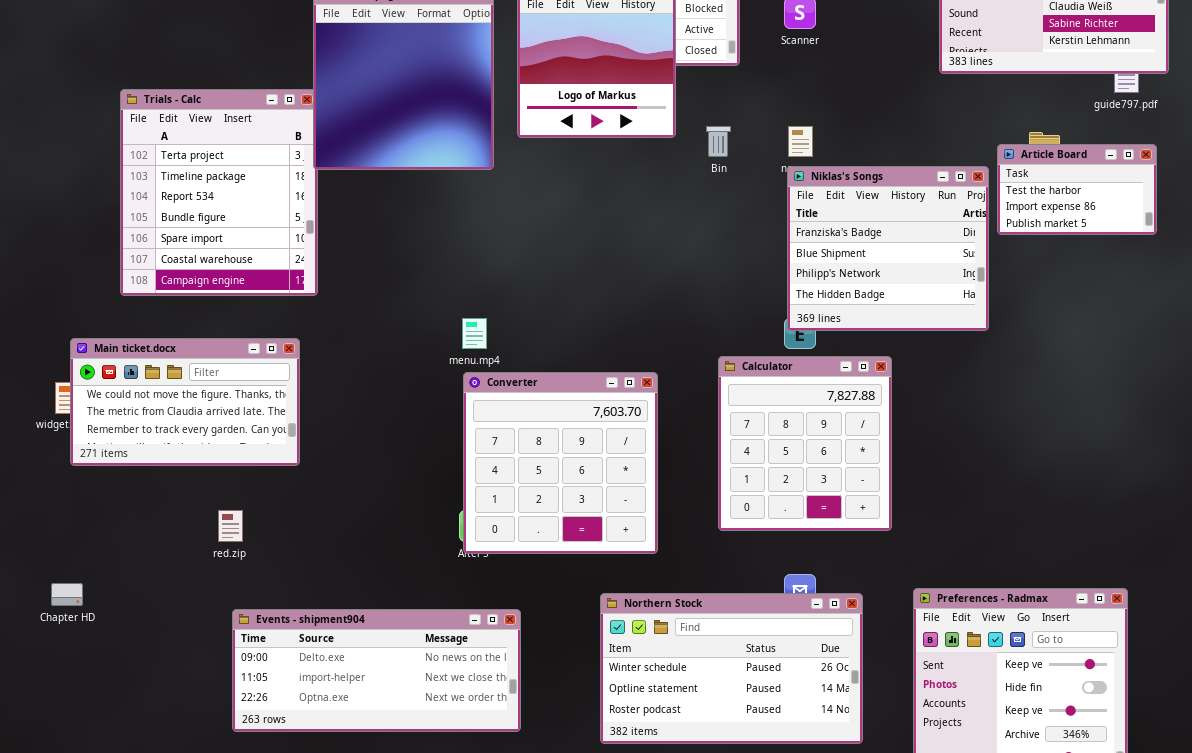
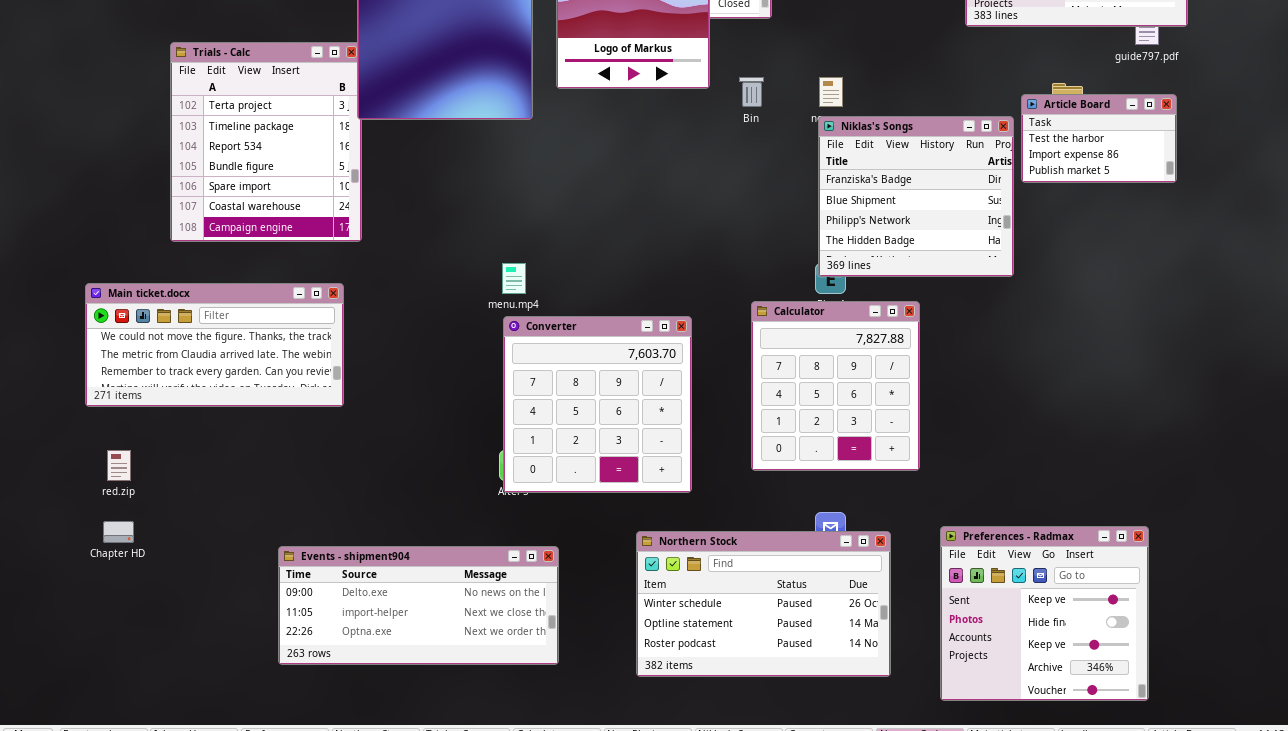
Main ticket.docx: [70,338,300,466] -> [85,283,344,407], resized
red.zip: [218,510,243,542] -> [107,450,131,481], moved

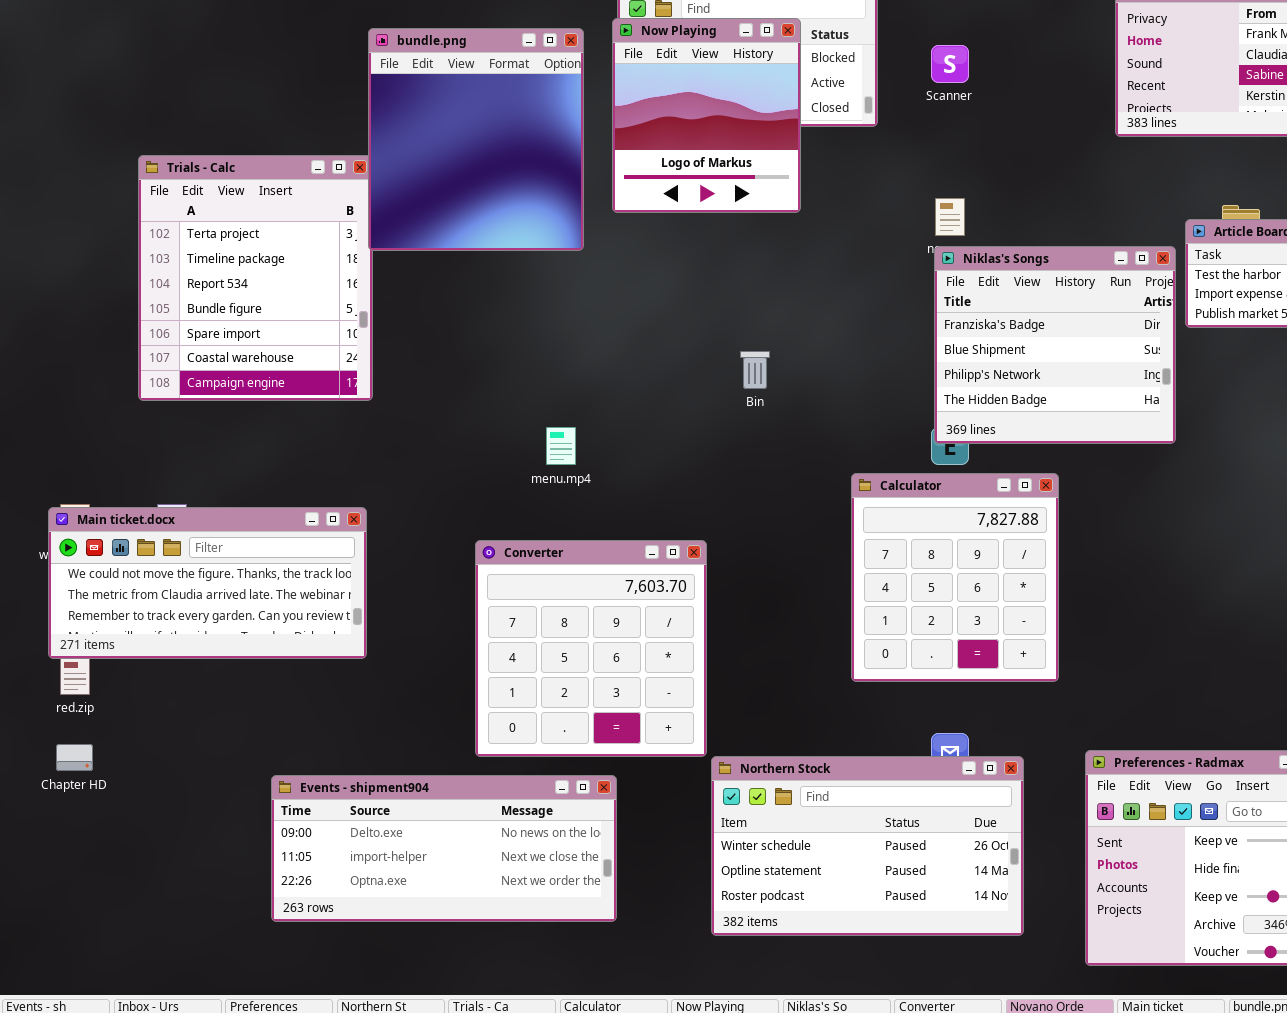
Bin: [739,77,764,107] -> [740,351,770,389], moved
Main ticket.docx: [85,283,344,407] -> [48,507,367,659], moved
Converter: [503,316,692,493] -> [475,540,707,757], moved

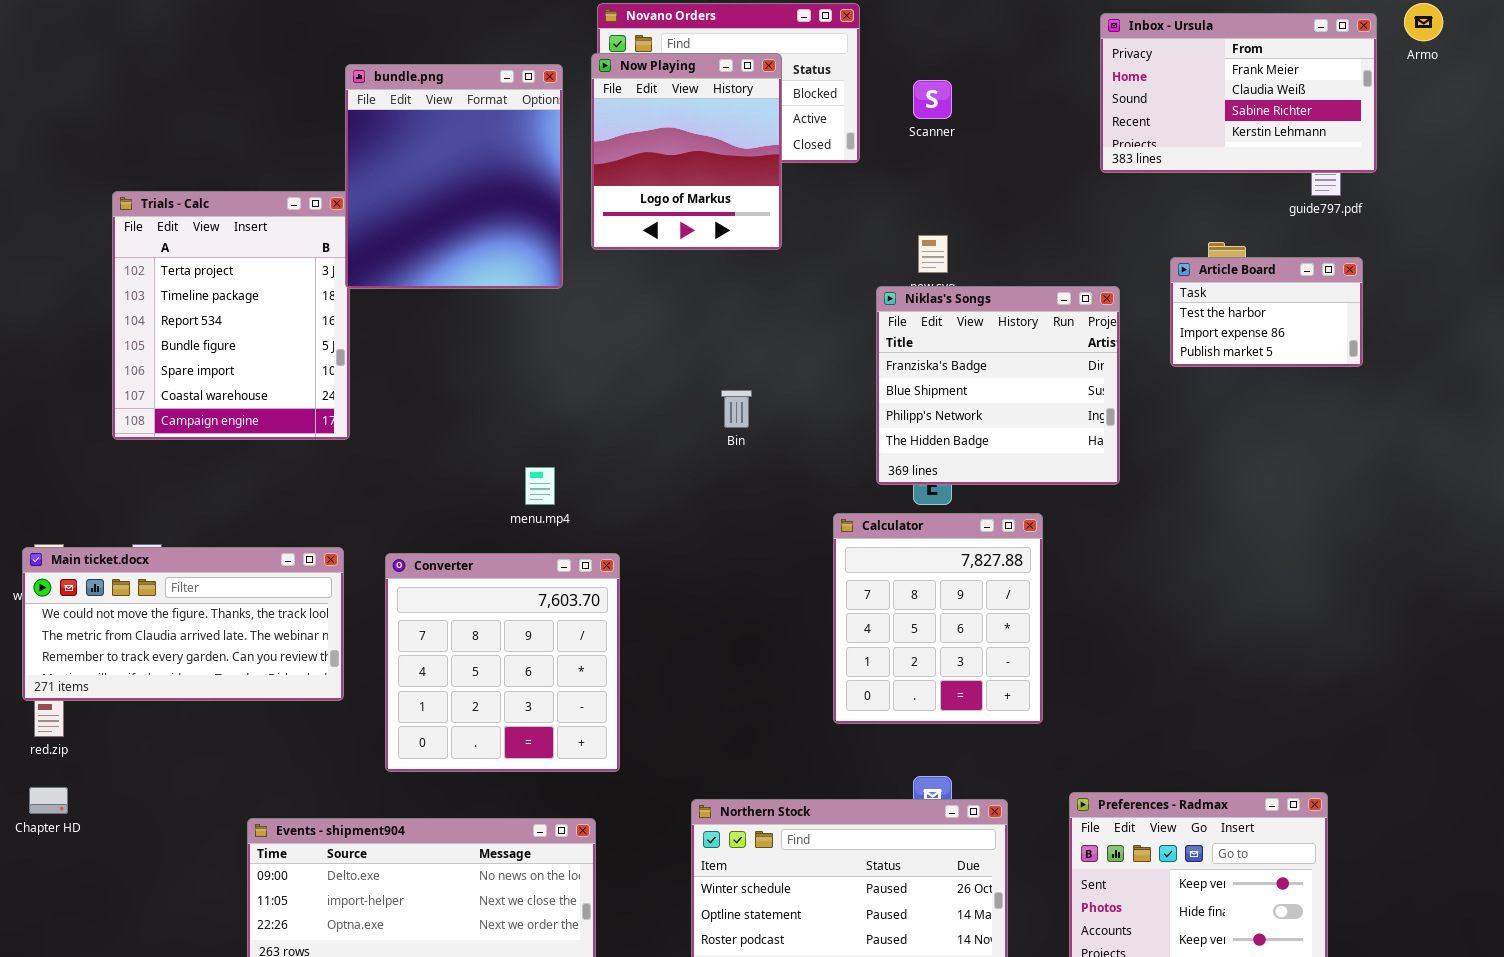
Niklas's Songs: [934,246,1176,444] -> [876,286,1120,485], moved
Converter: [475,540,707,757] -> [385,553,620,772], moved

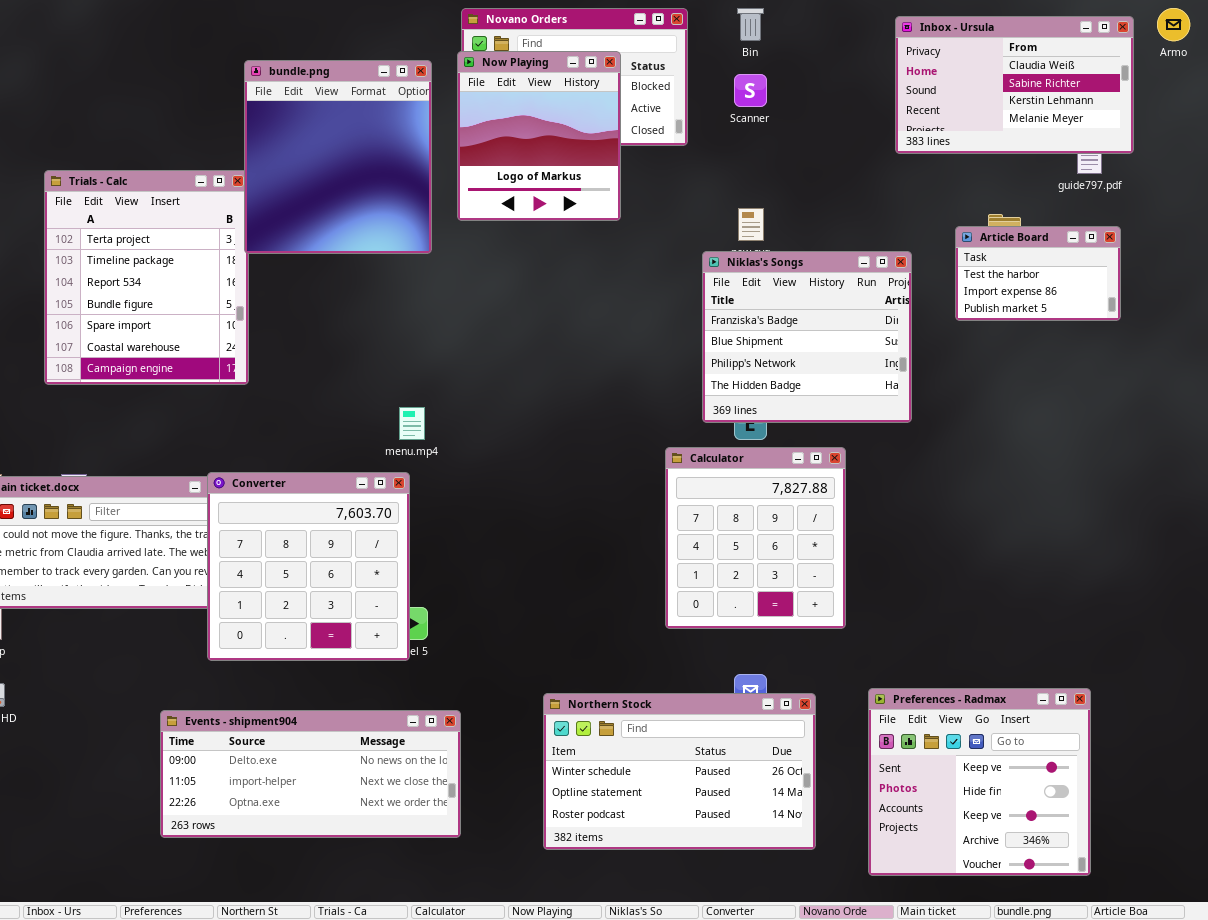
Inbox - Ursula: [1100,13,1377,173] -> [895,16,1134,154], scrolled down 1 row
Bin: [721,390,752,428] -> [737,8,764,41], moved
Converter: [385,553,620,772] -> [207,472,410,661], moved

